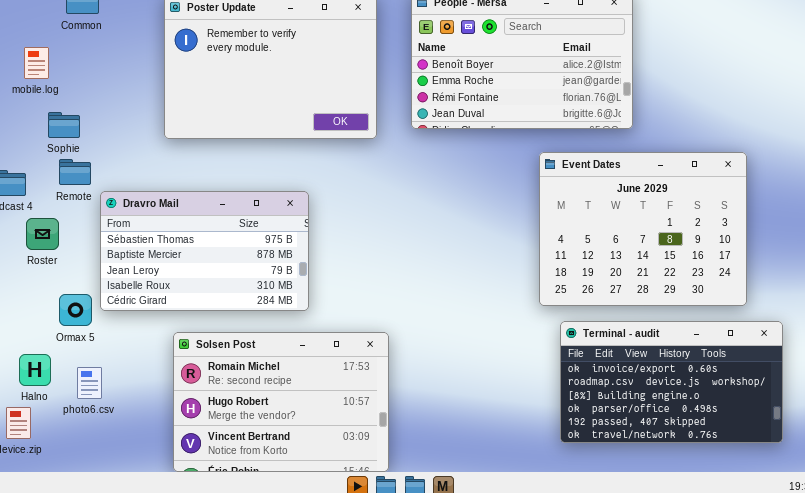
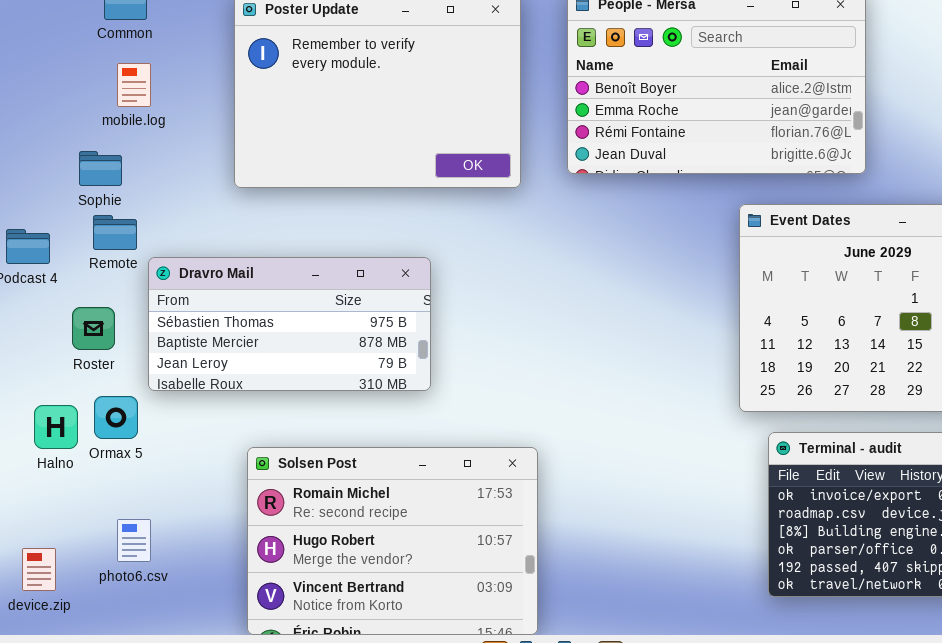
mobile.log: [24,47,49,79] -> [117,63,151,107], moved
Dravro Mail: [100,191,309,311] -> [148,257,431,391], resized
Roster: [26,218,59,250] -> [72,307,115,350], moved
Halno: [19,354,51,386] -> [34,405,78,449], moved
photo6.csv: [77,367,102,399] -> [117,519,151,562], moved

